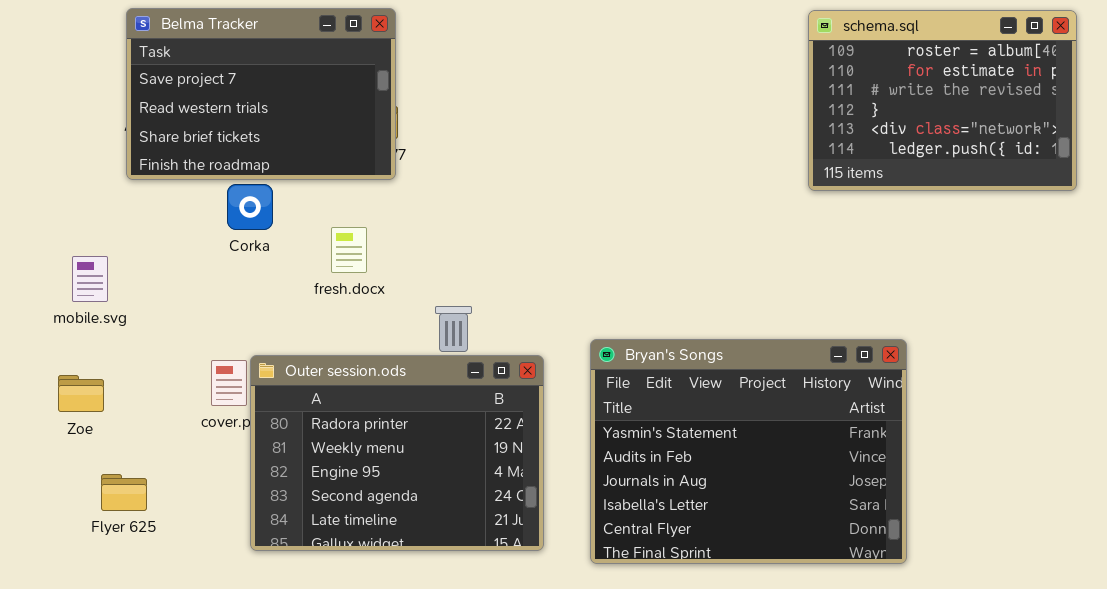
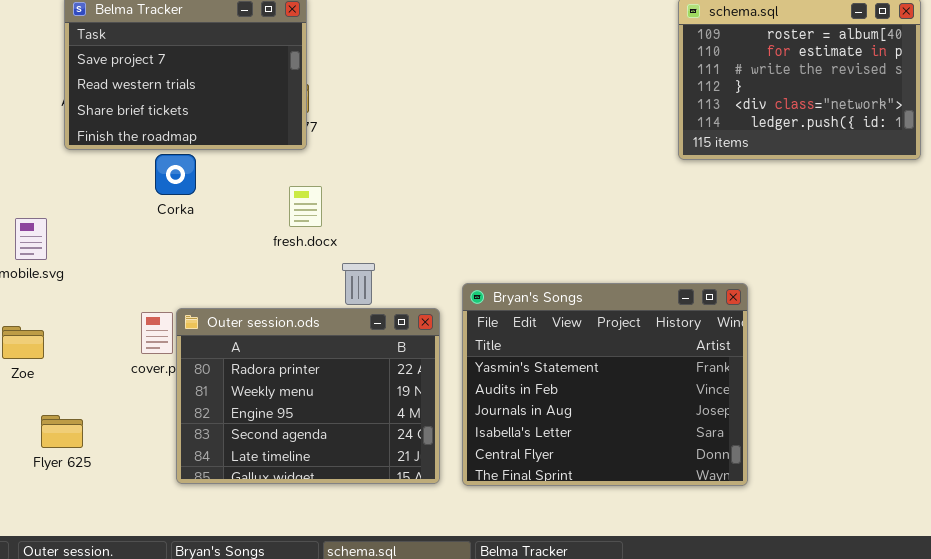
fresh.docx: [331,227,367,273] -> [289,186,322,227], moved
Bryan's Songs: [590,339,907,564] -> [462,283,748,486], moved

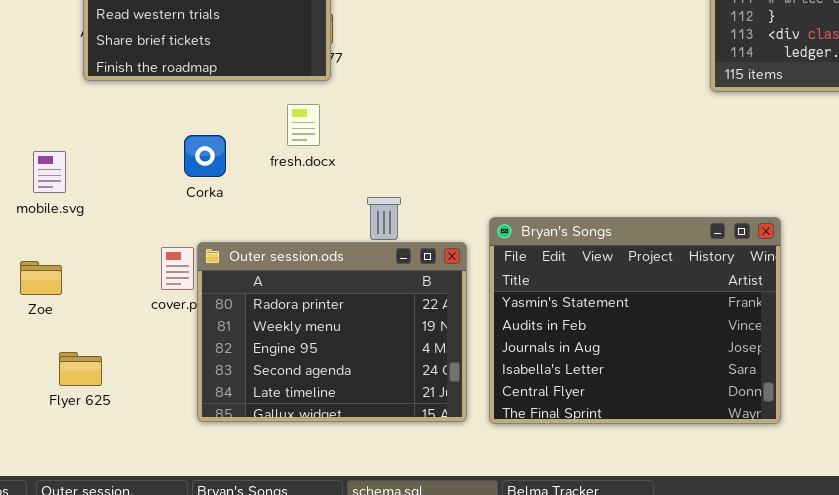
Corka: [155,154,196,195] -> [184,135,226,177], moved
fresh.docx: [289,186,322,227] -> [287,104,320,146], moved

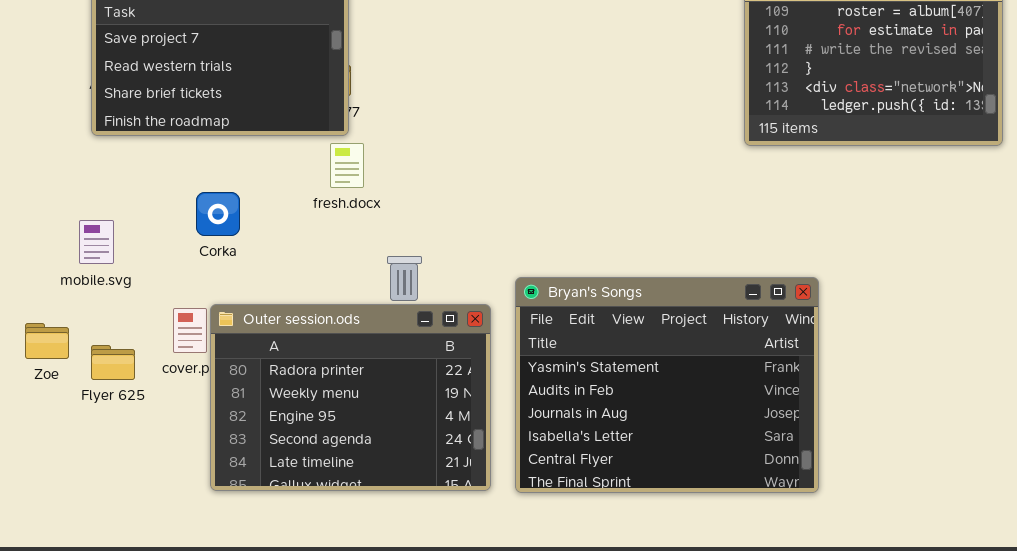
fresh.docx: [287,104,320,146] -> [330,143,364,188], moved
mobile.svg: [33,151,66,193] -> [79,220,114,264], moved
Flyer 625: [59,352,102,386] -> [91,345,135,380], moved

